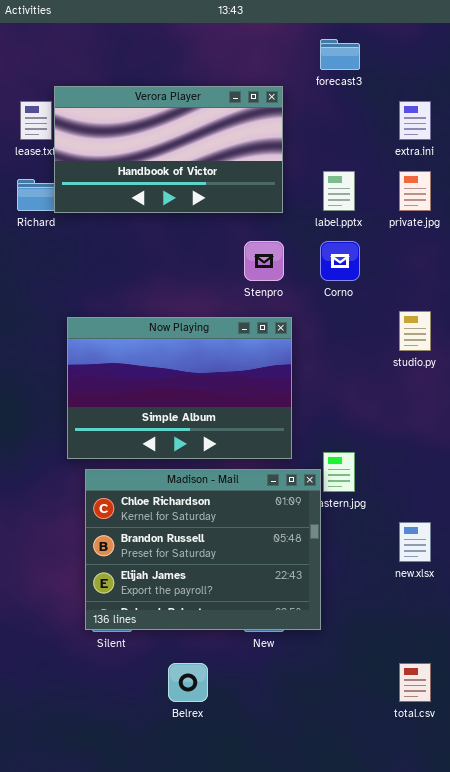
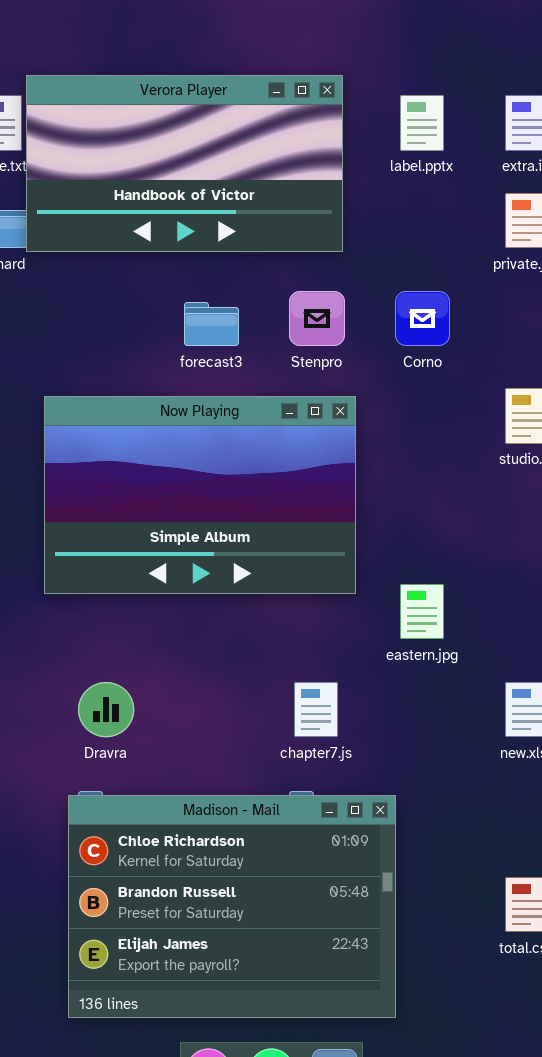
forecast3: [320,39,360,70] -> [184,302,239,346], moved
label.pptx: [323,171,355,211] -> [400,95,444,151], moved
Madison - Mail: [85,469,321,630] -> [68,795,396,1018], moved

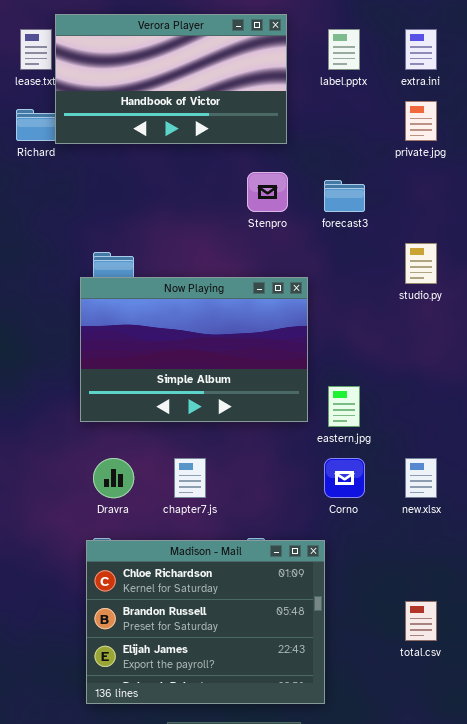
Corno: [395,291,450,346] -> [324,458,365,498], moved
forecast3: [184,302,239,346] -> [324,180,365,212], moved
Now Playing: [44,396,356,594] -> [80,277,308,422], moved
chapter7.js: [294,682,338,737] -> [174,458,206,498], moved

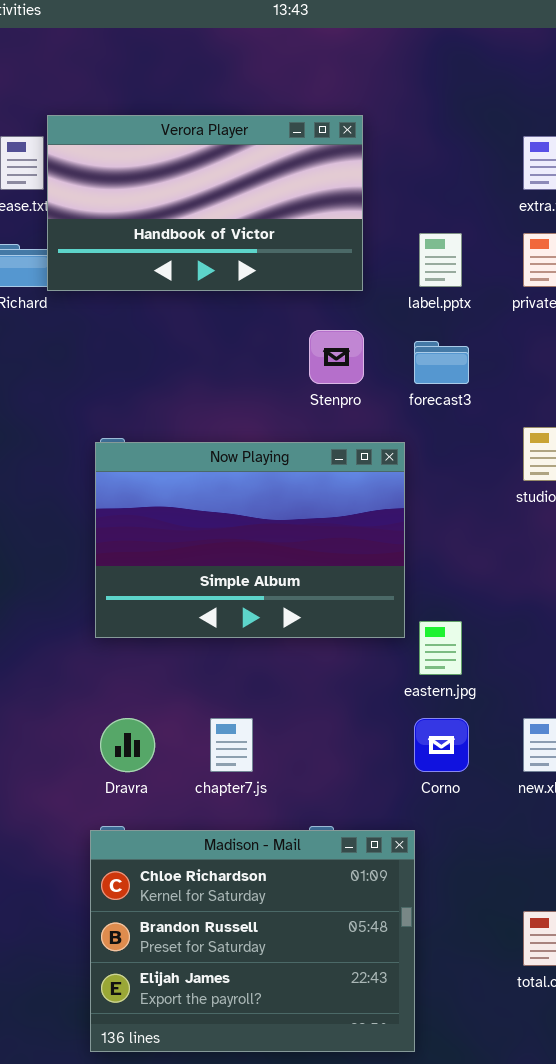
label.pptx: [328,29,360,70] -> [419,233,462,287], moved
Now Playing: [80,277,308,422] -> [95,442,405,638], moved

